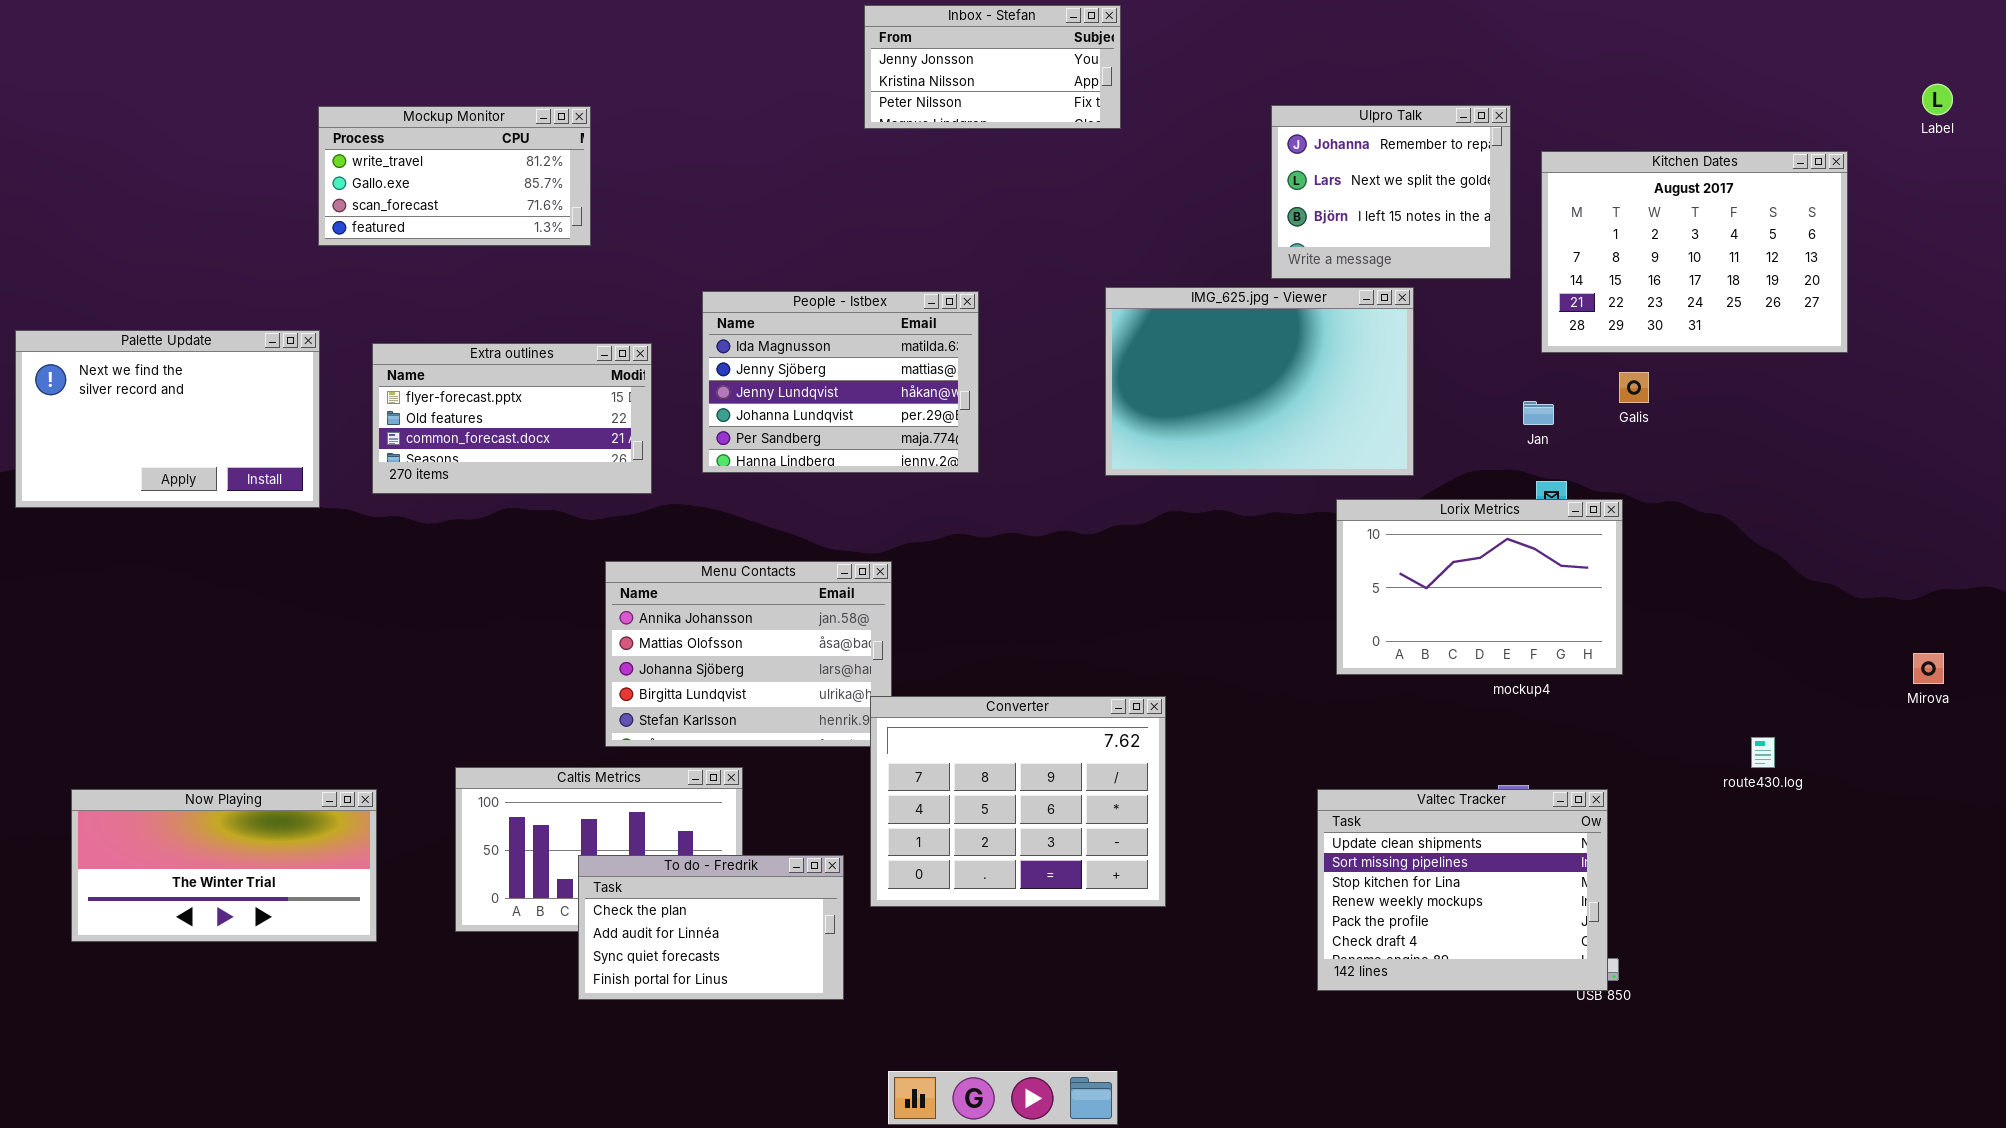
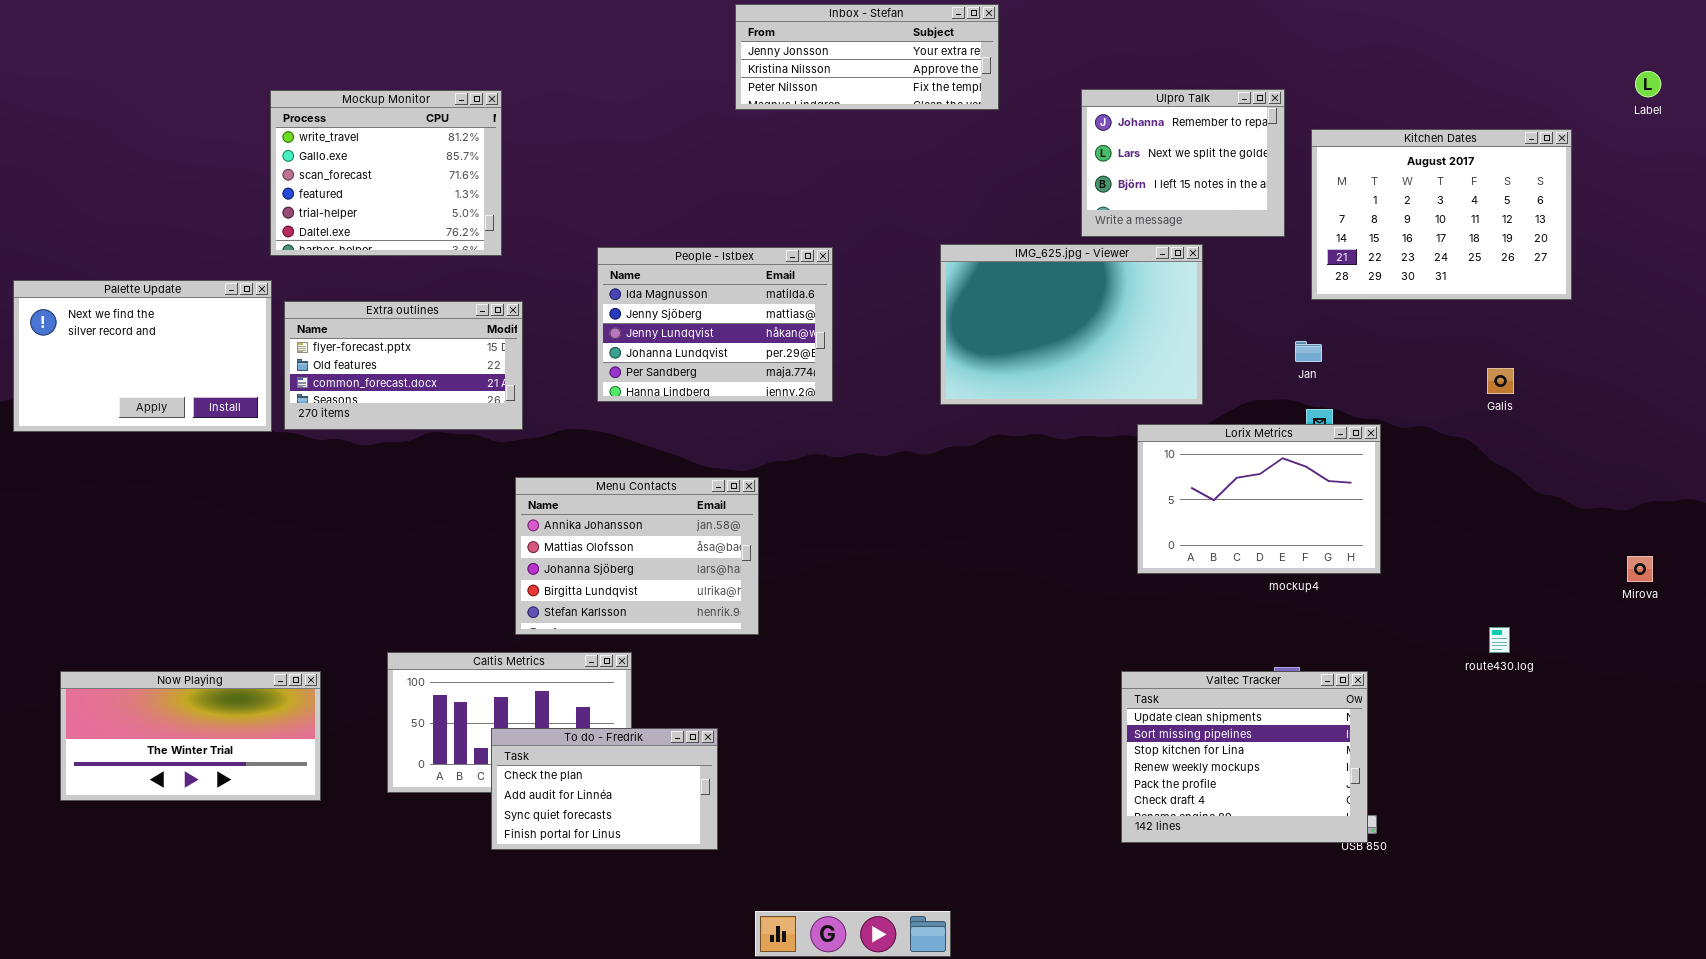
Inbox - Stefan: [864,5,1121,129] -> [735,4,999,110], resized
Mockup Monitor: [318,106,591,246] -> [270,90,502,256], resized
Extra outlines: [372,343,652,494] -> [284,301,523,430], moved
Galis: [1619,372,1649,403] -> [1487,368,1514,394], moved
Converter: [870,696,1166,907] -> none, closed

